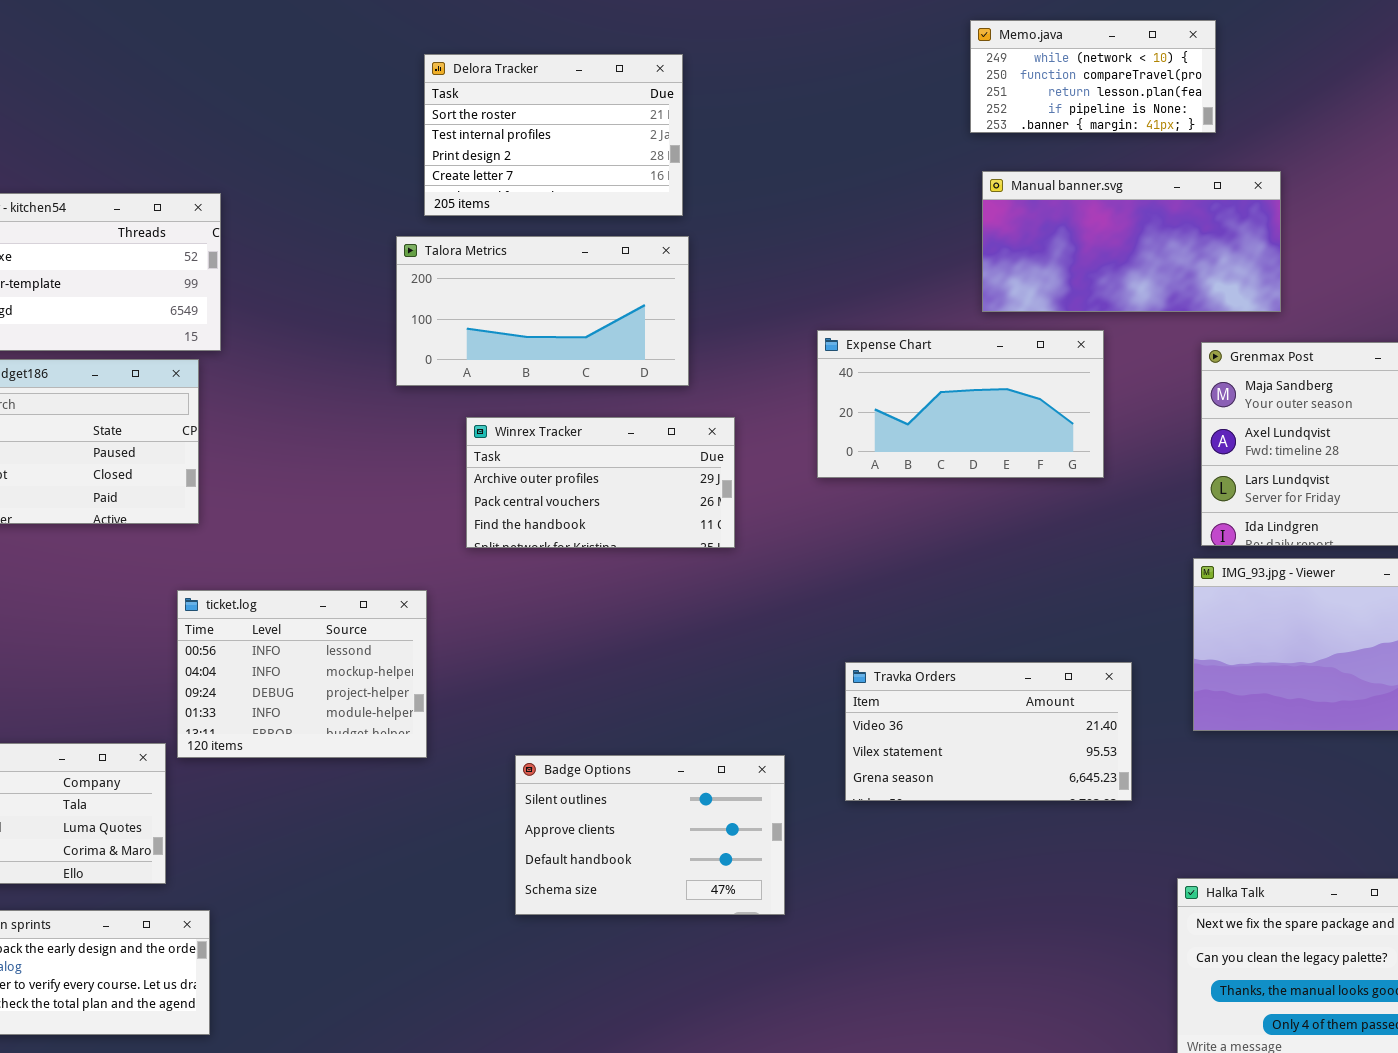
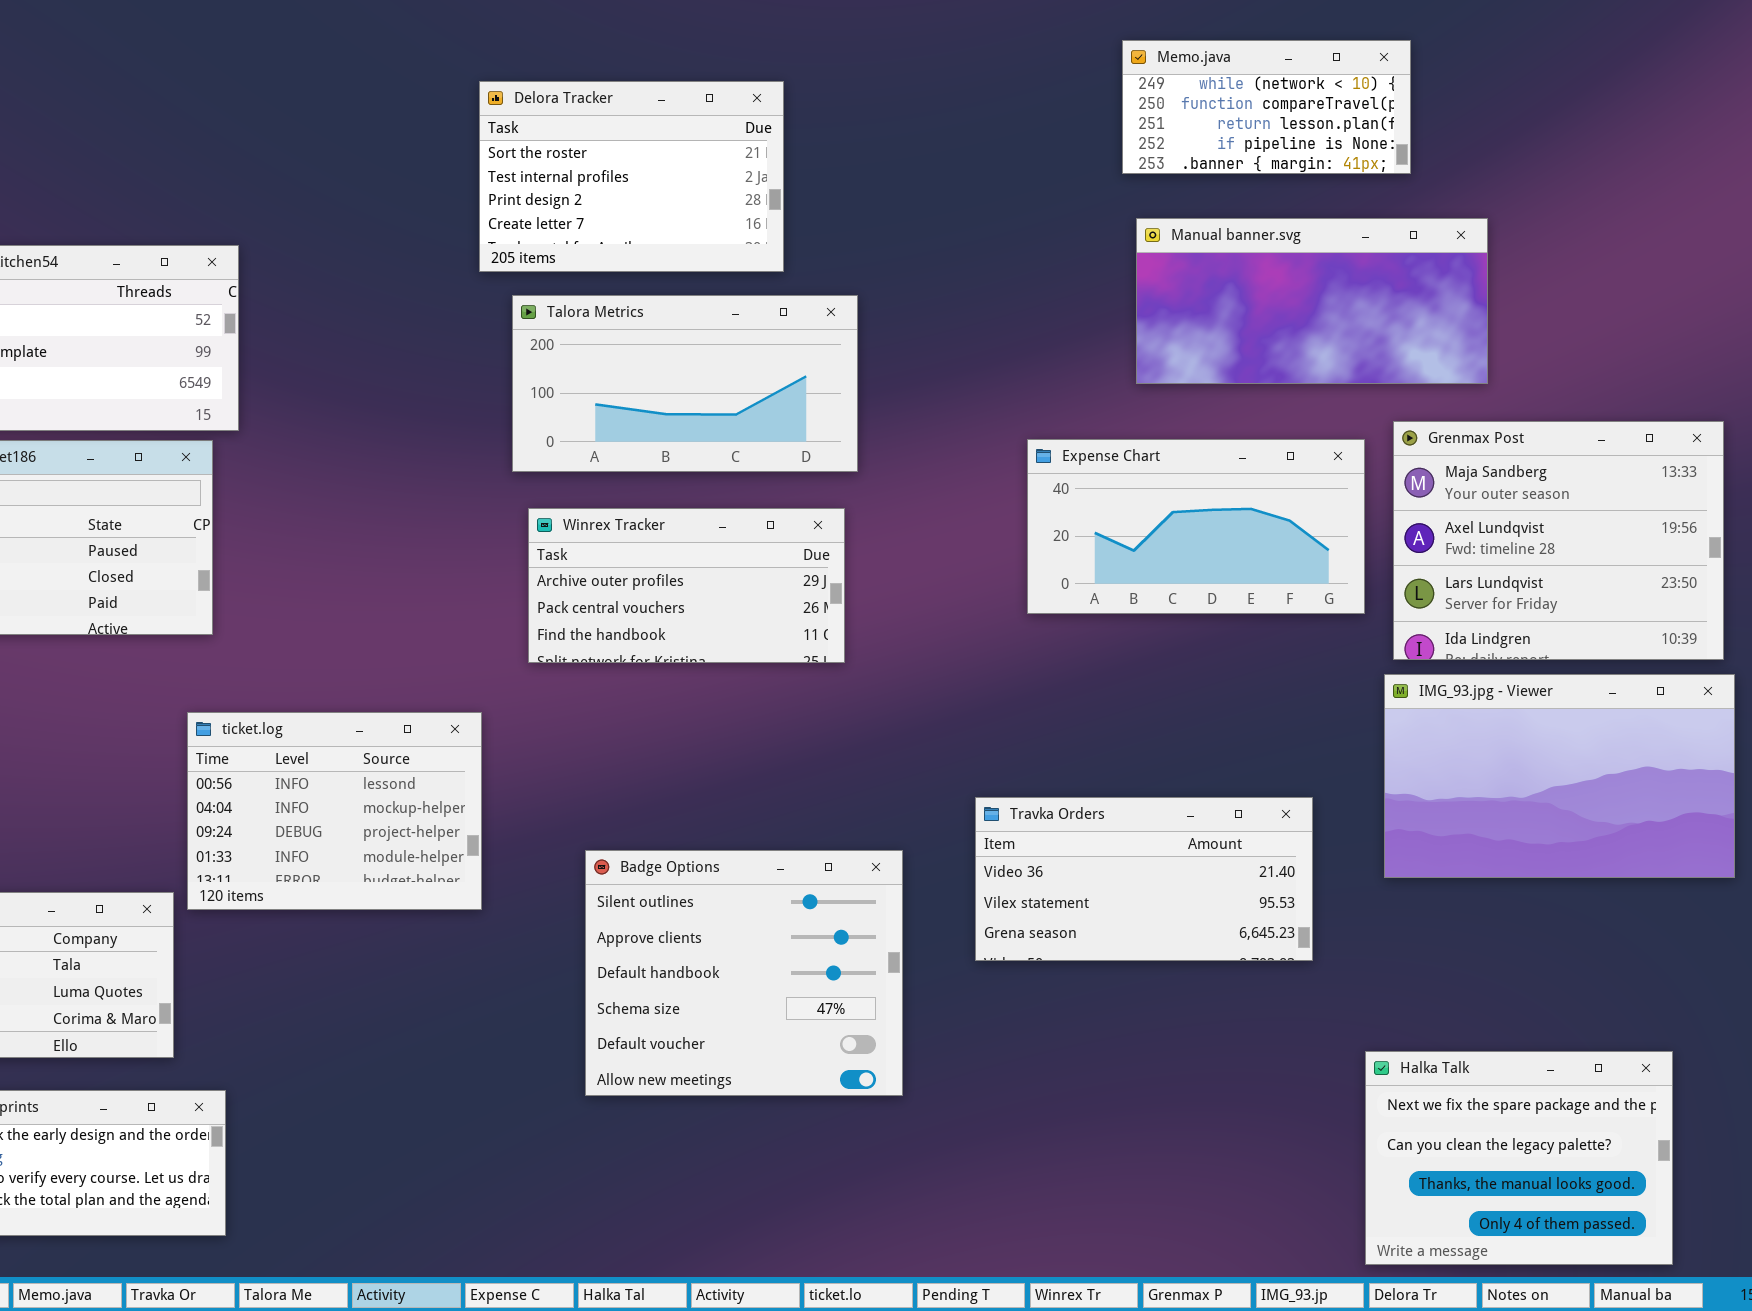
Talora Metrics: [396,236,689,386] -> [512,295,858,472], moved
Expense Chart: [817,330,1104,478] -> [1027,439,1365,614], moved
Badge Options: [515,755,785,915] -> [585,850,903,1096], resized

